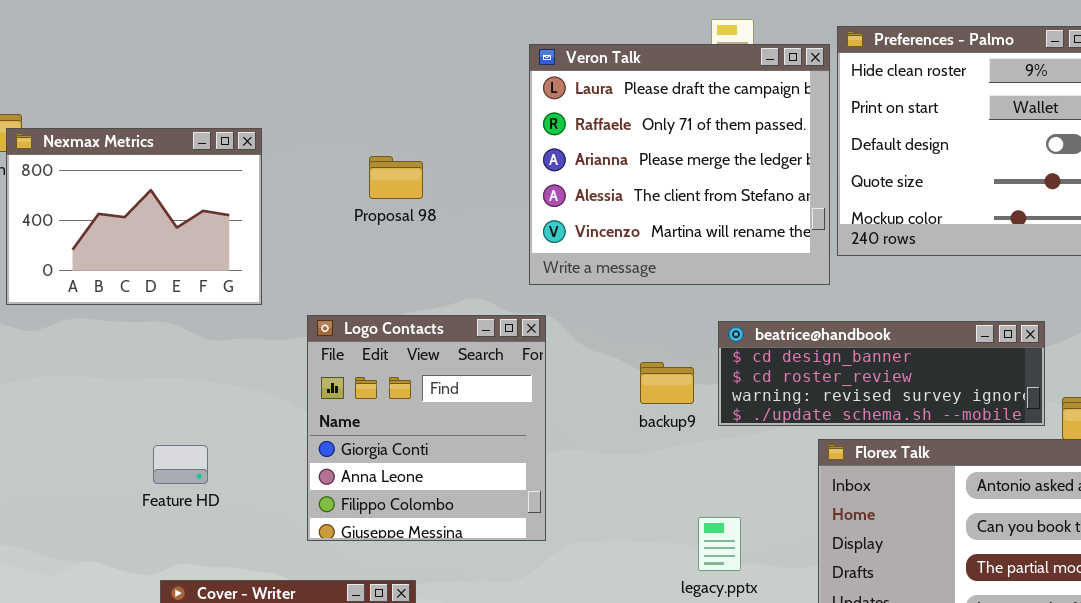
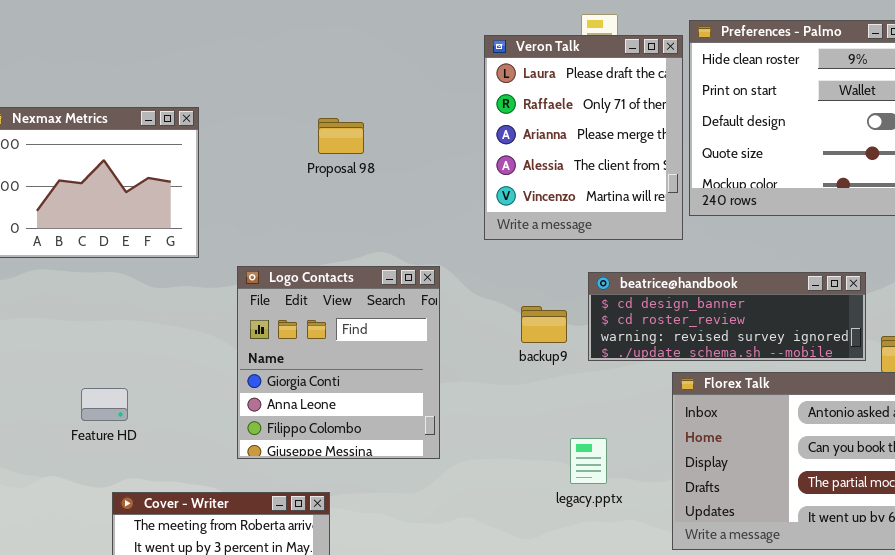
Veron Talk: [529,44,830,285] -> [484,35,683,240], resized
Proposal 98: [369,156,423,199] -> [318,118,364,154], moved
Feature HD: [153,445,208,484] -> [81,388,128,421], moved

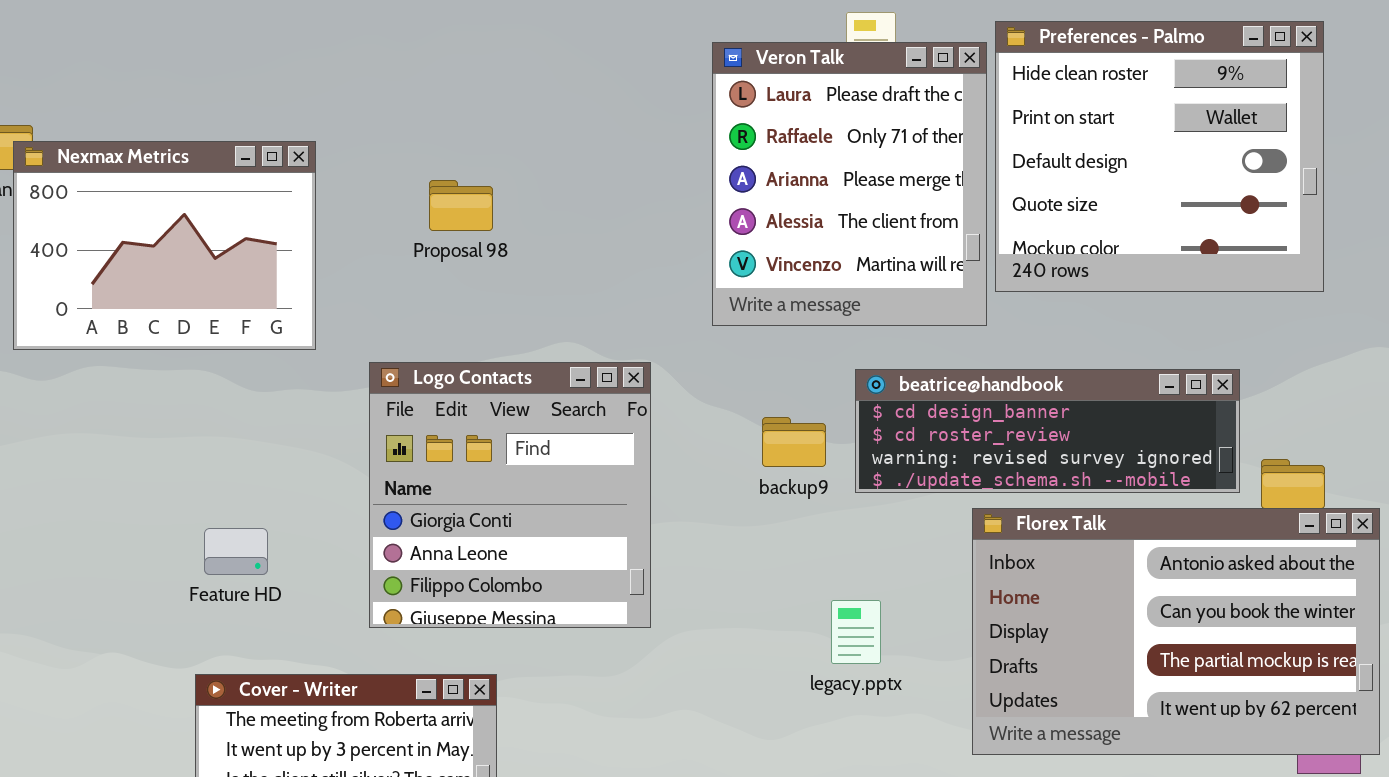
Proposal 98: [318,118,364,154] -> [429,180,493,231], moved
Feature HD: [81,388,128,421] -> [204,528,268,575], moved

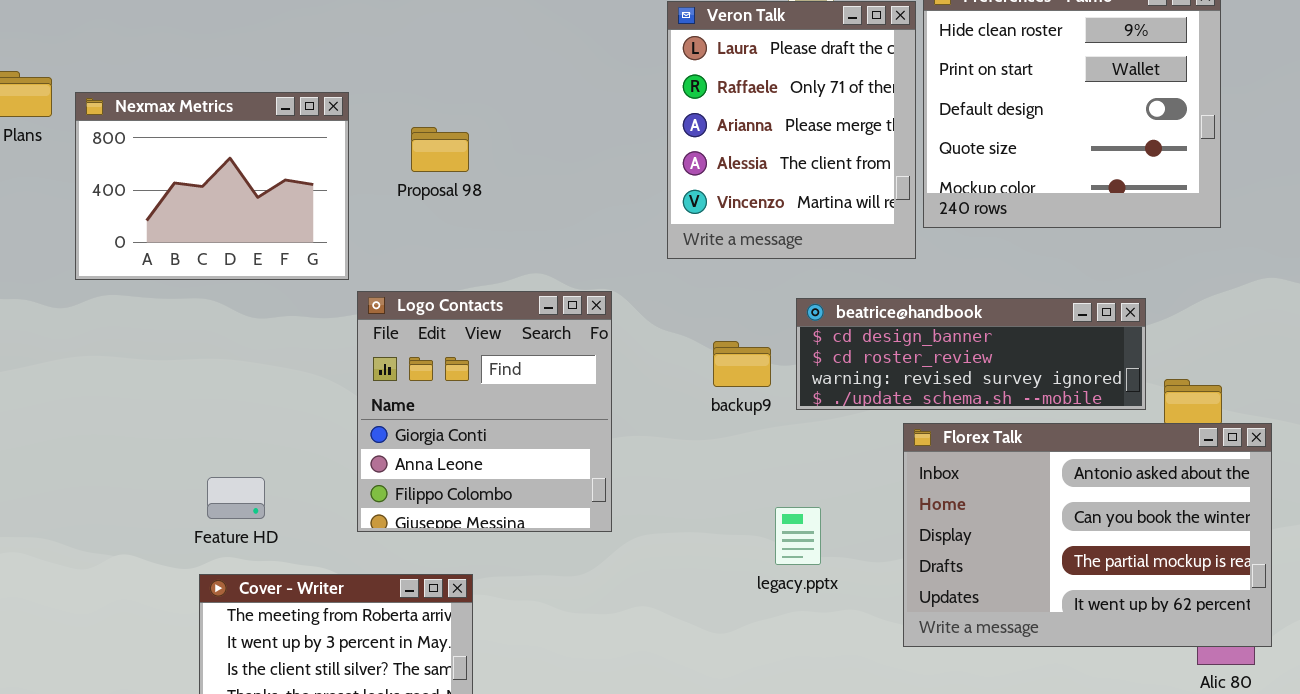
Nexmax Metrics: [13,141,316,350] -> [75,92,349,280], moved
Feature HD: [204,528,268,575] -> [207,477,265,519], moved

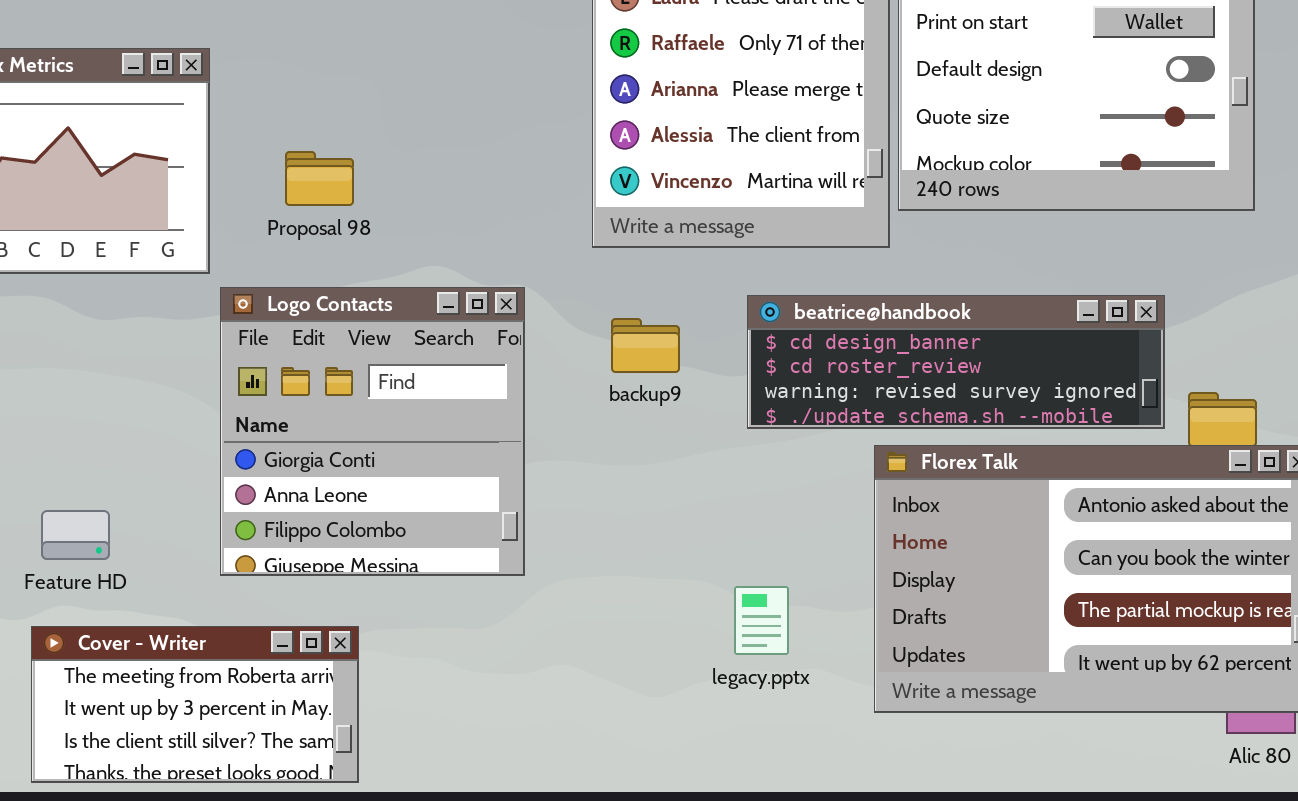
Proposal 98: [411,127,469,172] -> [285,151,354,206], moved
backup9: [713,341,771,387] -> [611,318,680,373], moved
legacy.pptx: [775,507,821,565] -> [734,586,789,655], moved

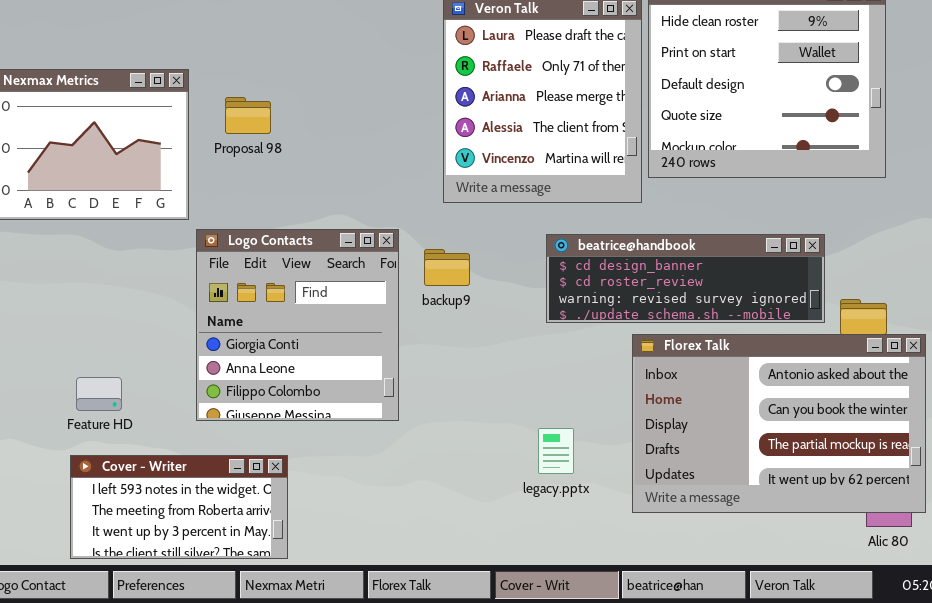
Proposal 98: [285,151,354,206] -> [225,97,271,134], moved
backup9: [611,318,680,373] -> [424,249,470,286], moved
Cover - Writer: [31,626,359,783] -> [70,455,288,559], scrolled up 1 row

